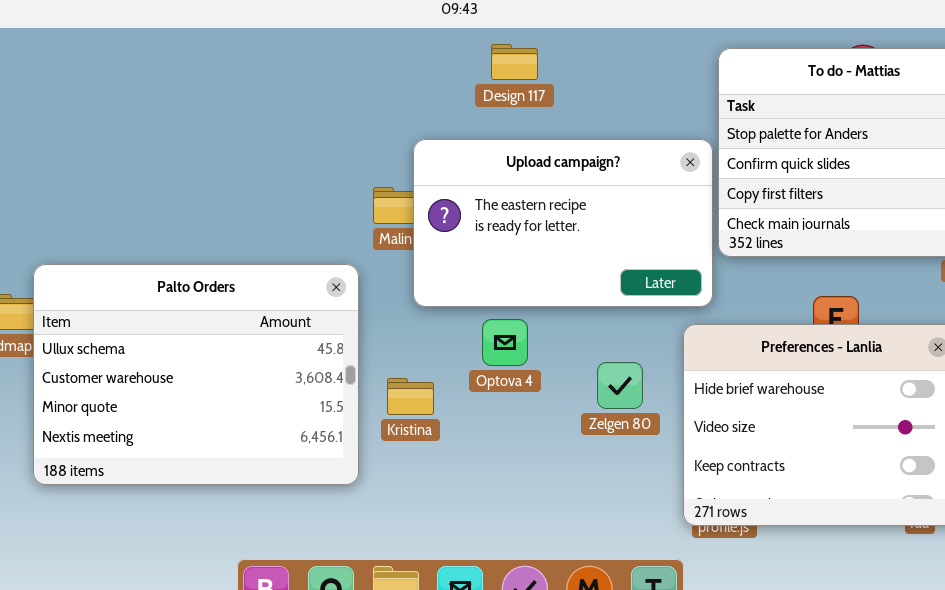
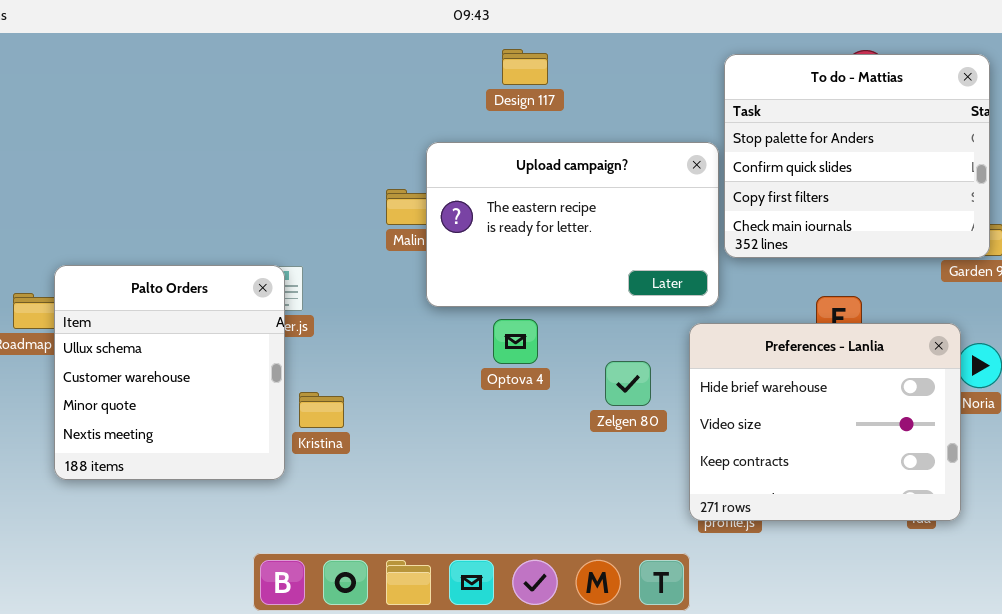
Palto Orders: [33,264,359,485] -> [54,265,285,480], resized
Kristina: [387,378,434,415] -> [299,392,344,428], moved

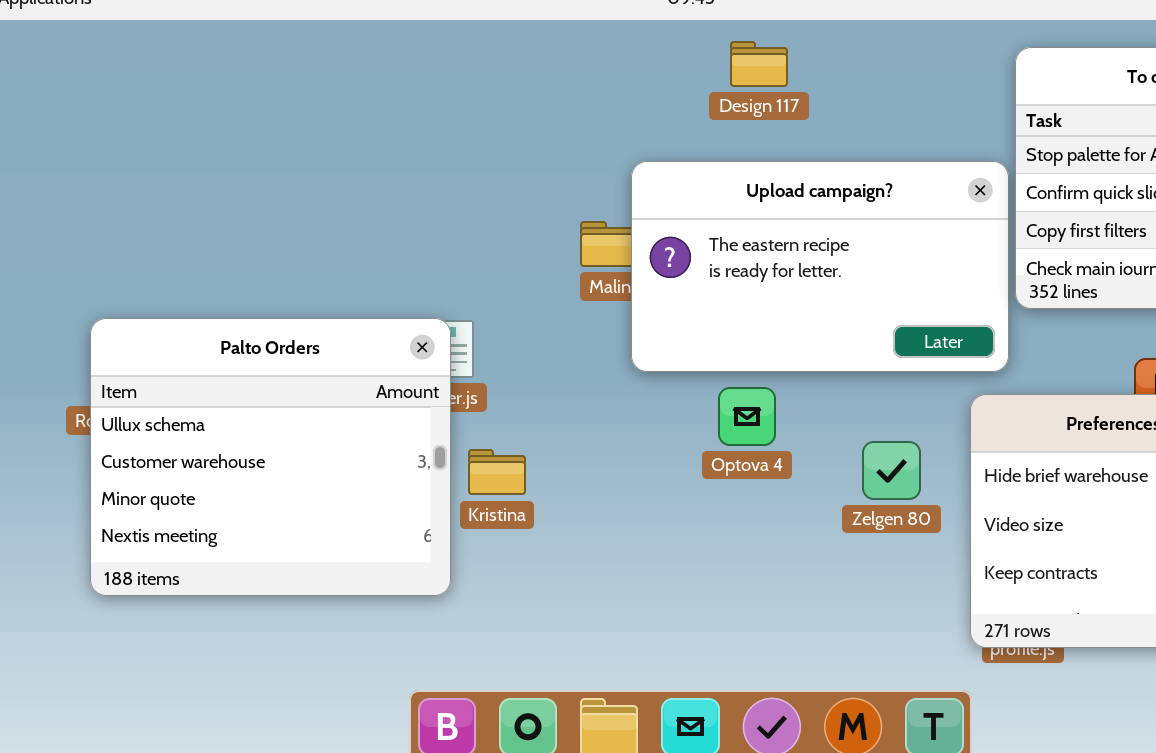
Palto Orders: [54,265,285,480] -> [90,318,451,596], resized
Kristina: [299,392,344,428] -> [468,449,526,495], moved

